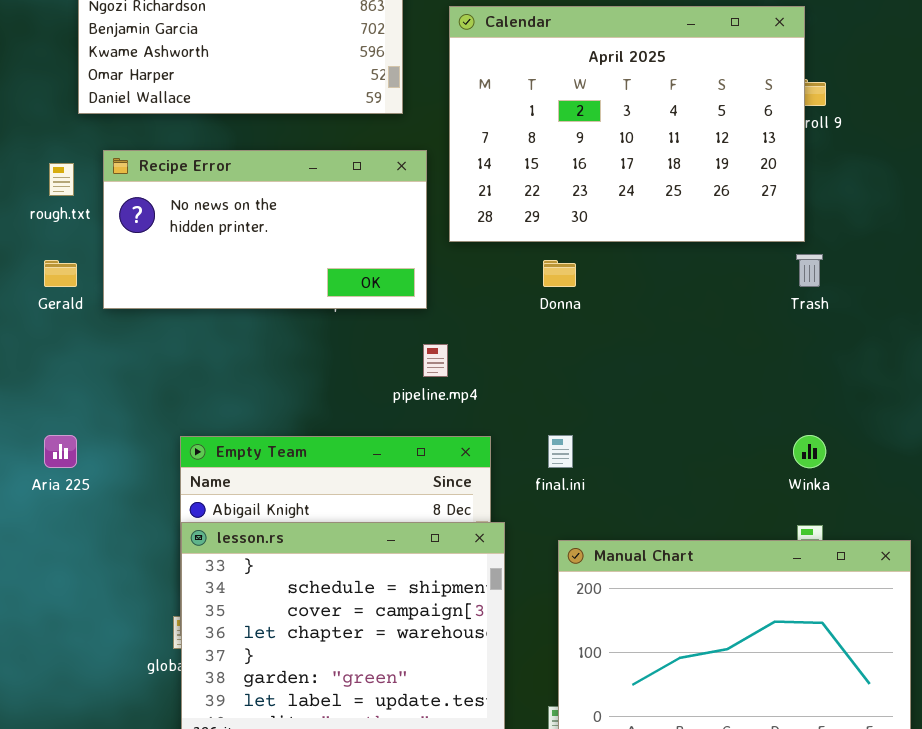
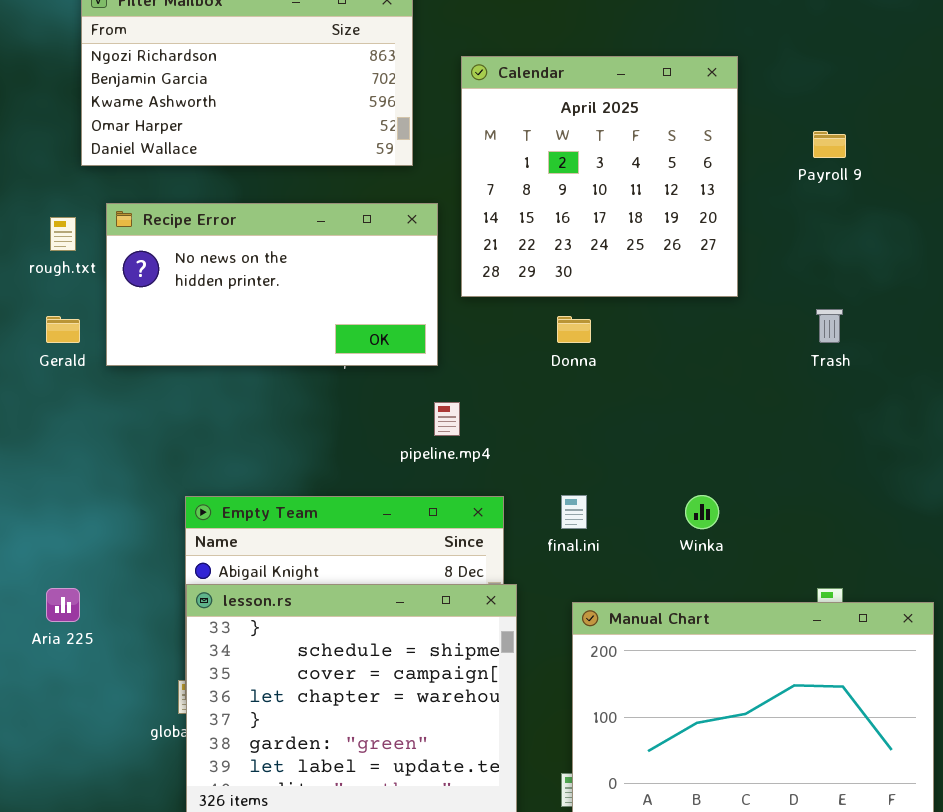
Calendar: [449,6,805,242] -> [461,56,738,297], resized
Aria 225: [44,435,77,468] -> [46,588,80,622], moved
Winka: [793,435,826,468] -> [685,495,719,529], moved

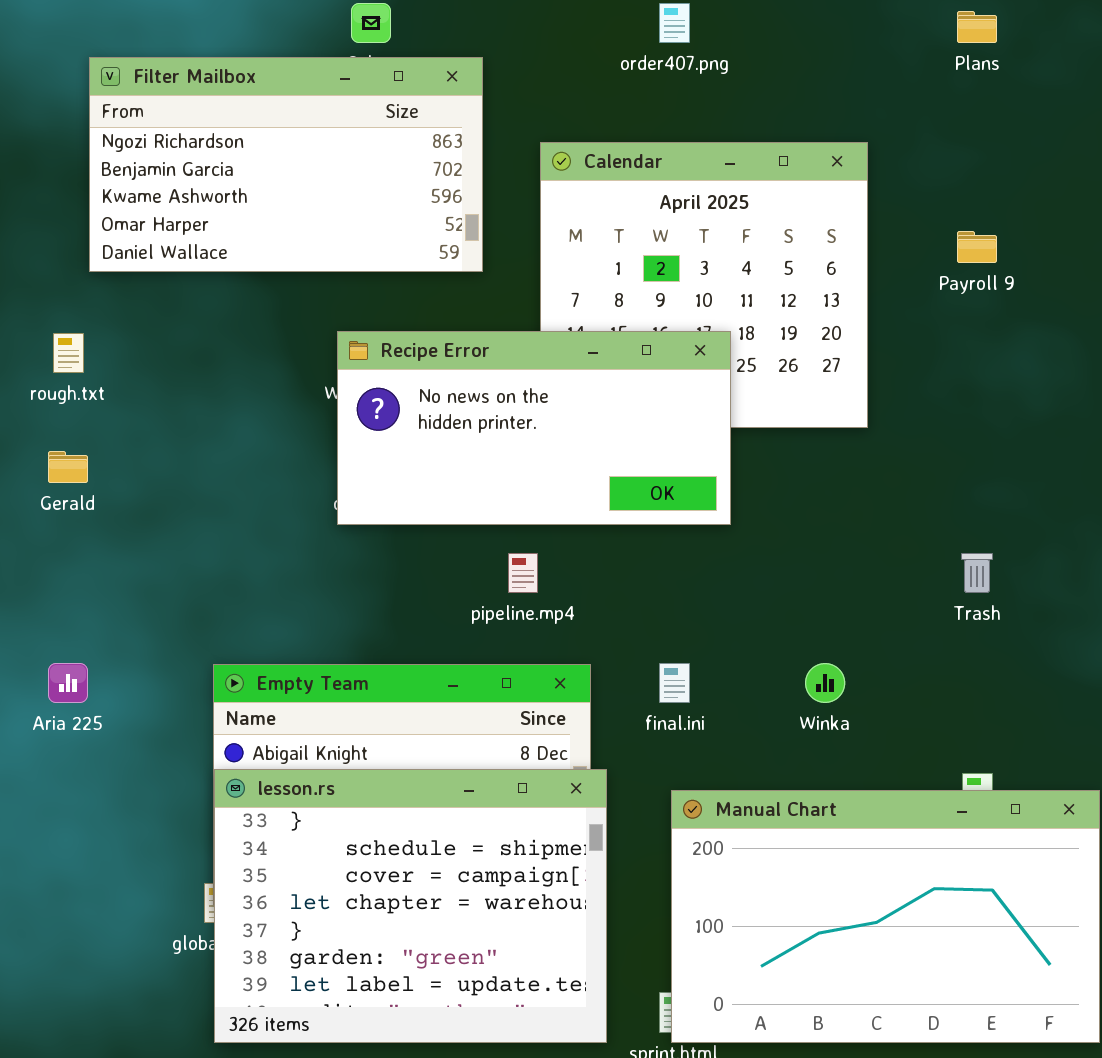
Recipe Error: [106,203,438,366] -> [337,331,731,525], moved
Trash: [816,309,843,343] -> [961,553,993,593], moved
Aria 225: [46,588,80,622] -> [48,663,88,703], moved

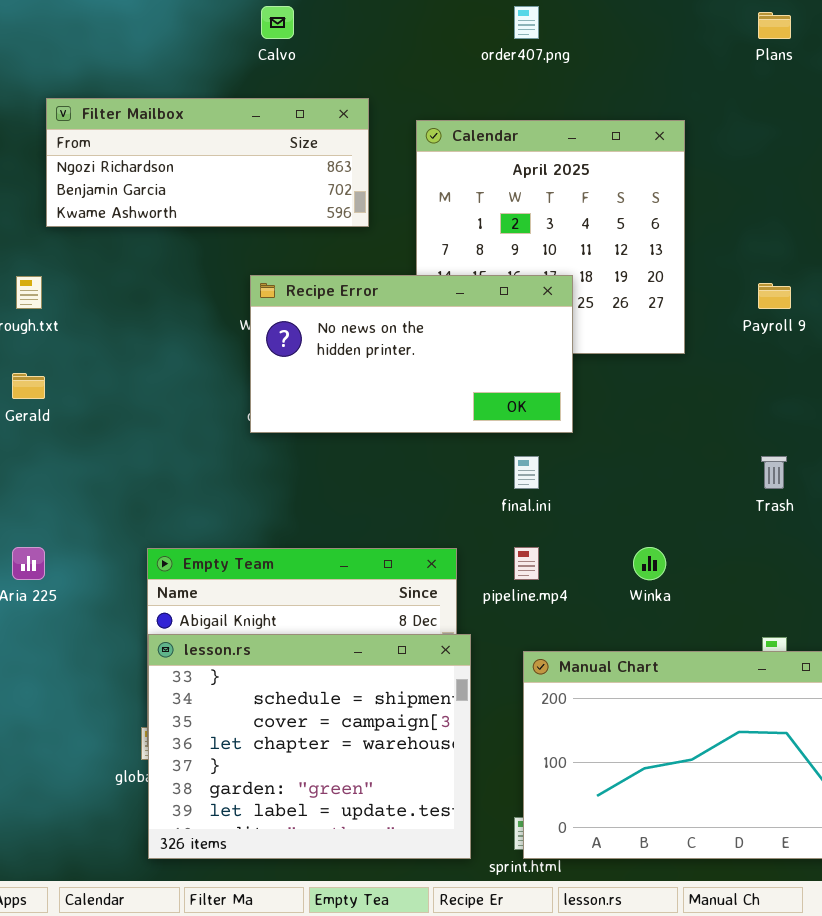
Filter Mailbox: [89,57,483,272] -> [46,98,369,227], resized
Payroll 9: [957,231,997,263] -> [758,283,791,309], moved
pipeline.mp4: [508,553,538,593] -> [514,547,539,580], moved
final.ini: [659,663,690,703] -> [514,456,539,489], moved

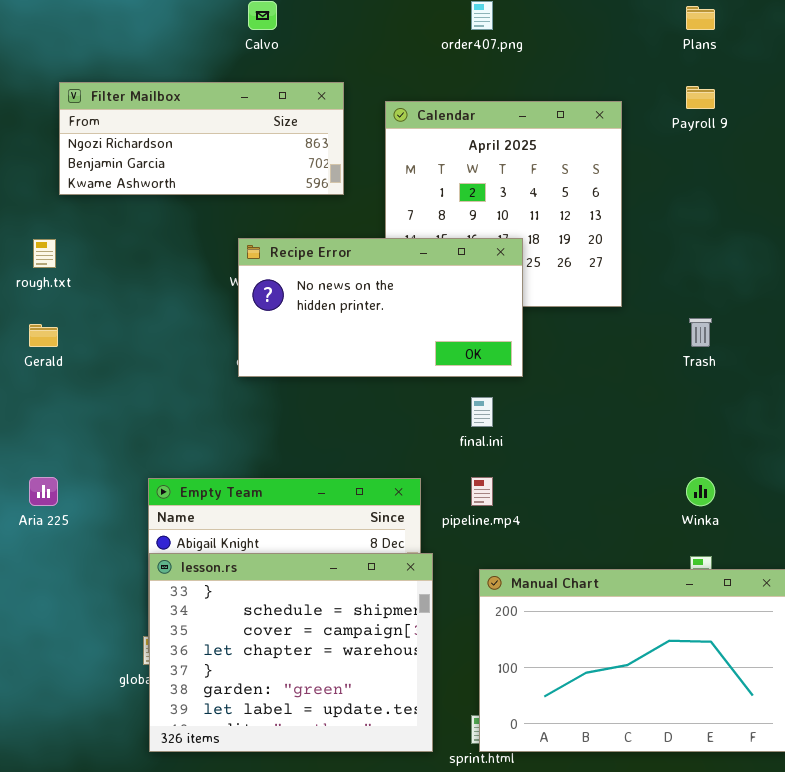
Payroll 9: [758,283,791,309] -> [686,86,715,109], moved
Trash: [761,456,787,489] -> [689,318,712,347], moved
Winka: [633,547,666,580] -> [686,477,715,506], moved

